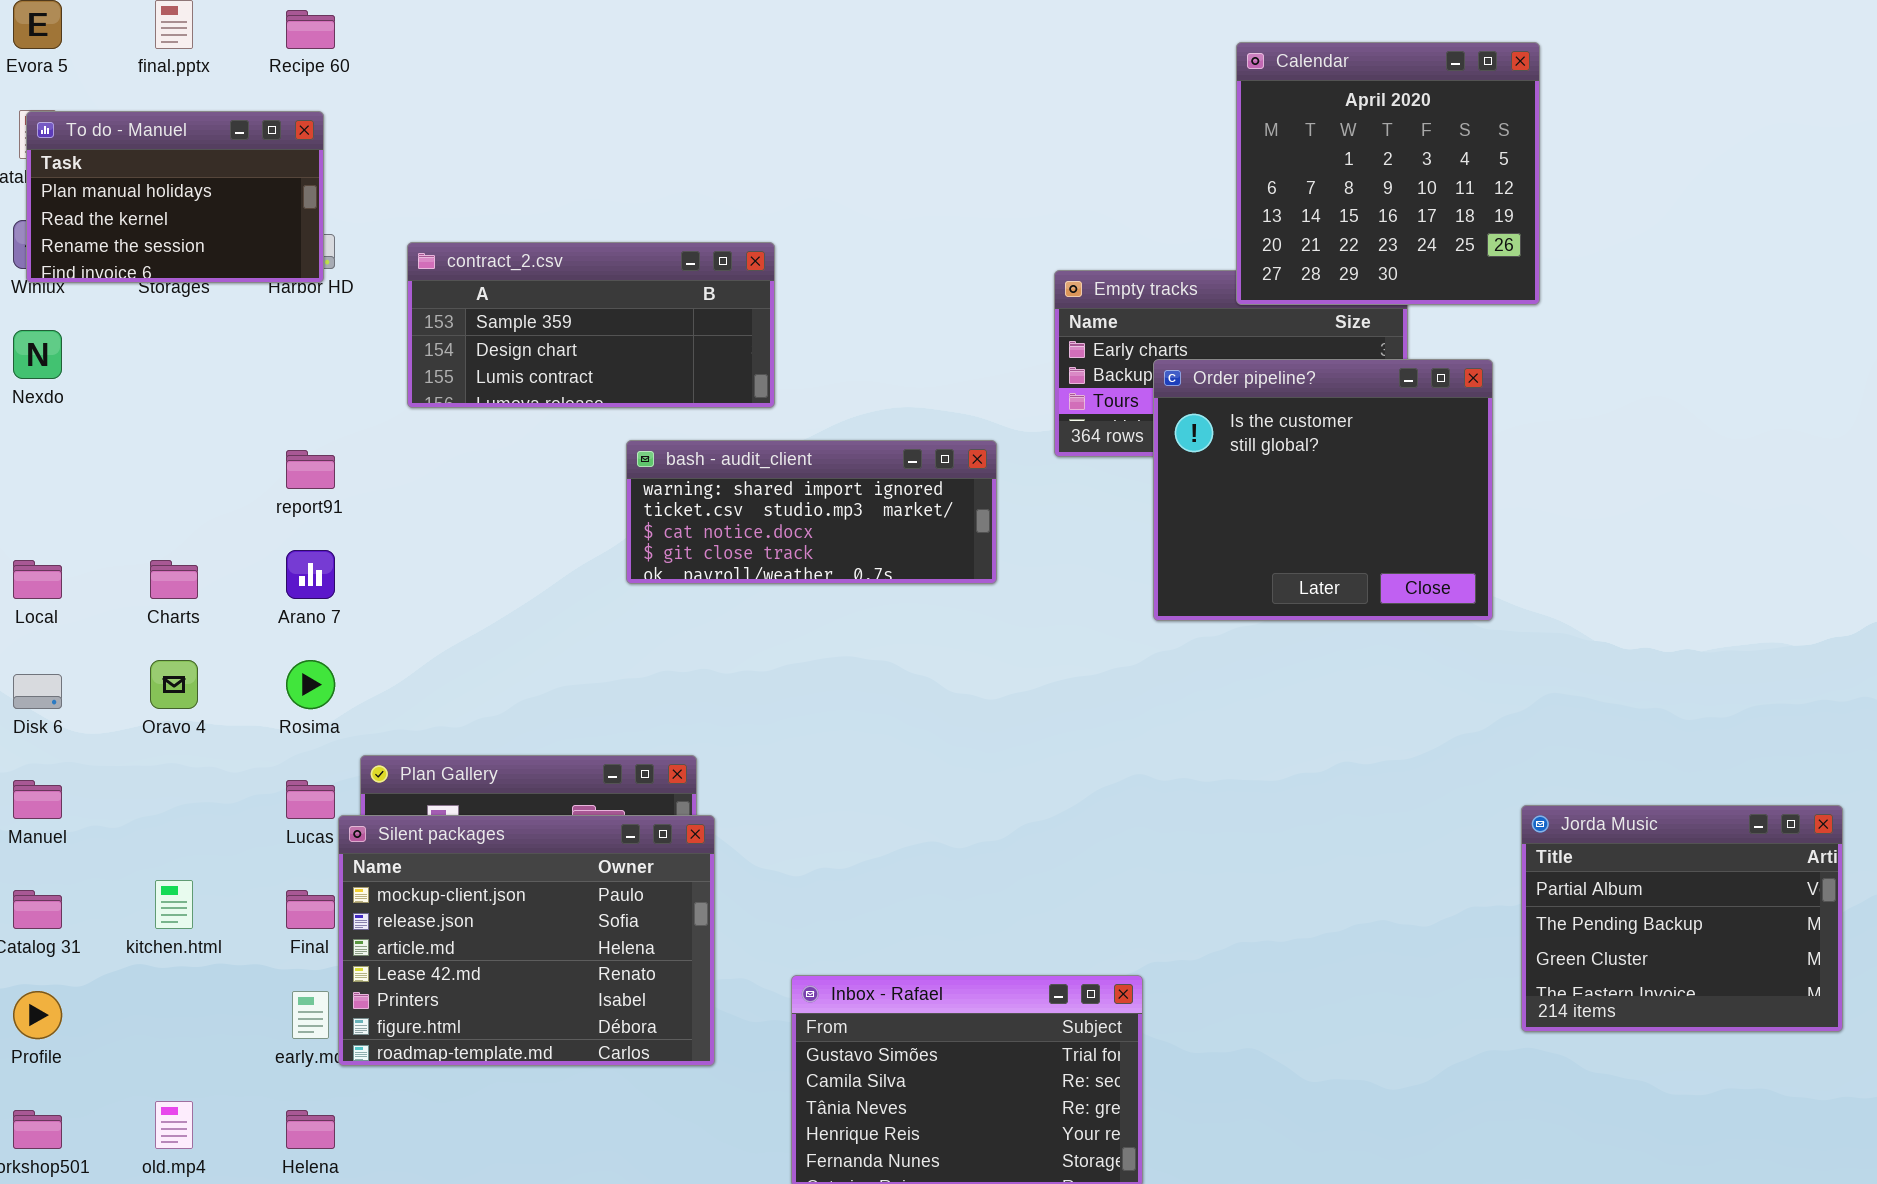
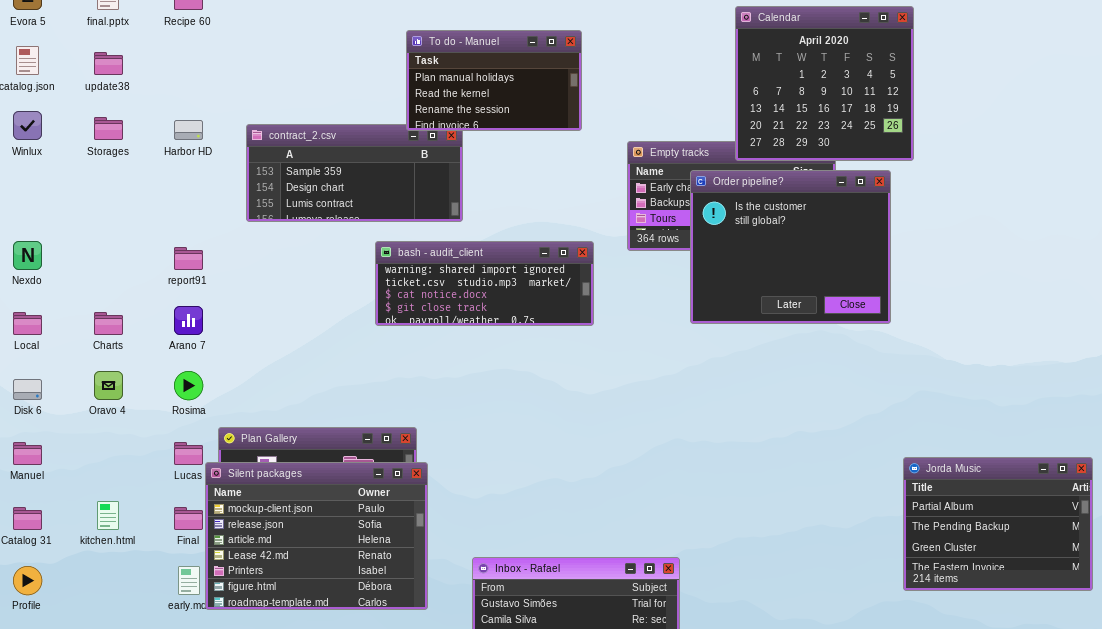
To do - Manuel: [26,111,324,283] -> [406,30,582,131], moved
Nexdo: [13,330,62,379] -> [13,241,42,270], moved
Order pipeline?: [1153,359,1493,621] -> [690,170,891,324], moved

